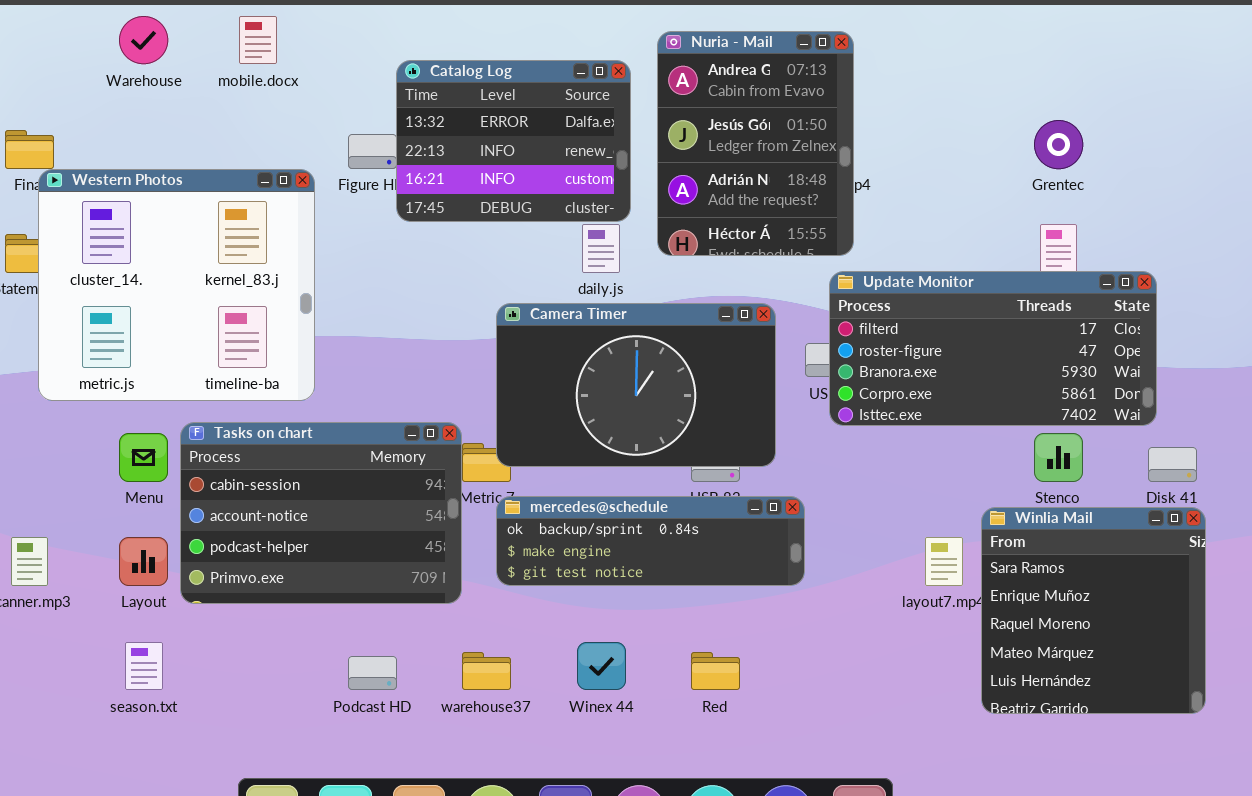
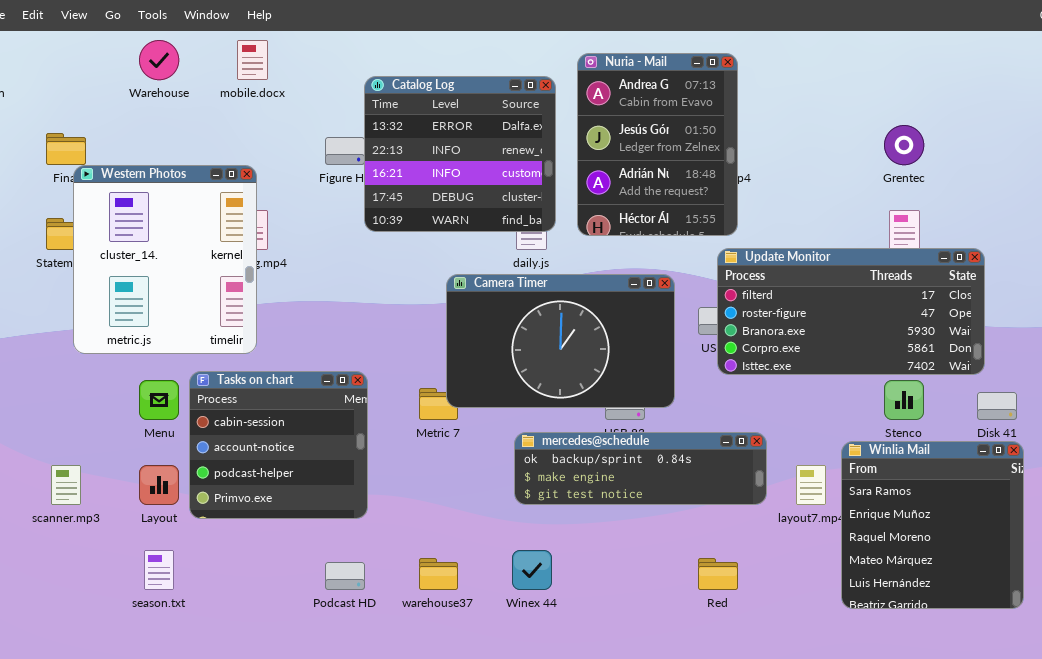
Catalog Log: [396,60,631,222] -> [364,76,556,232], resized
Western Photos: [38,169,315,401] -> [73,165,257,354], resized
Tasks on chart: [180,422,462,604] -> [189,371,368,519], resized
mercedes@schedule: [496,496,805,586] -> [514,432,767,505], moved
Red: [691,652,740,690] -> [698,558,738,590], moved

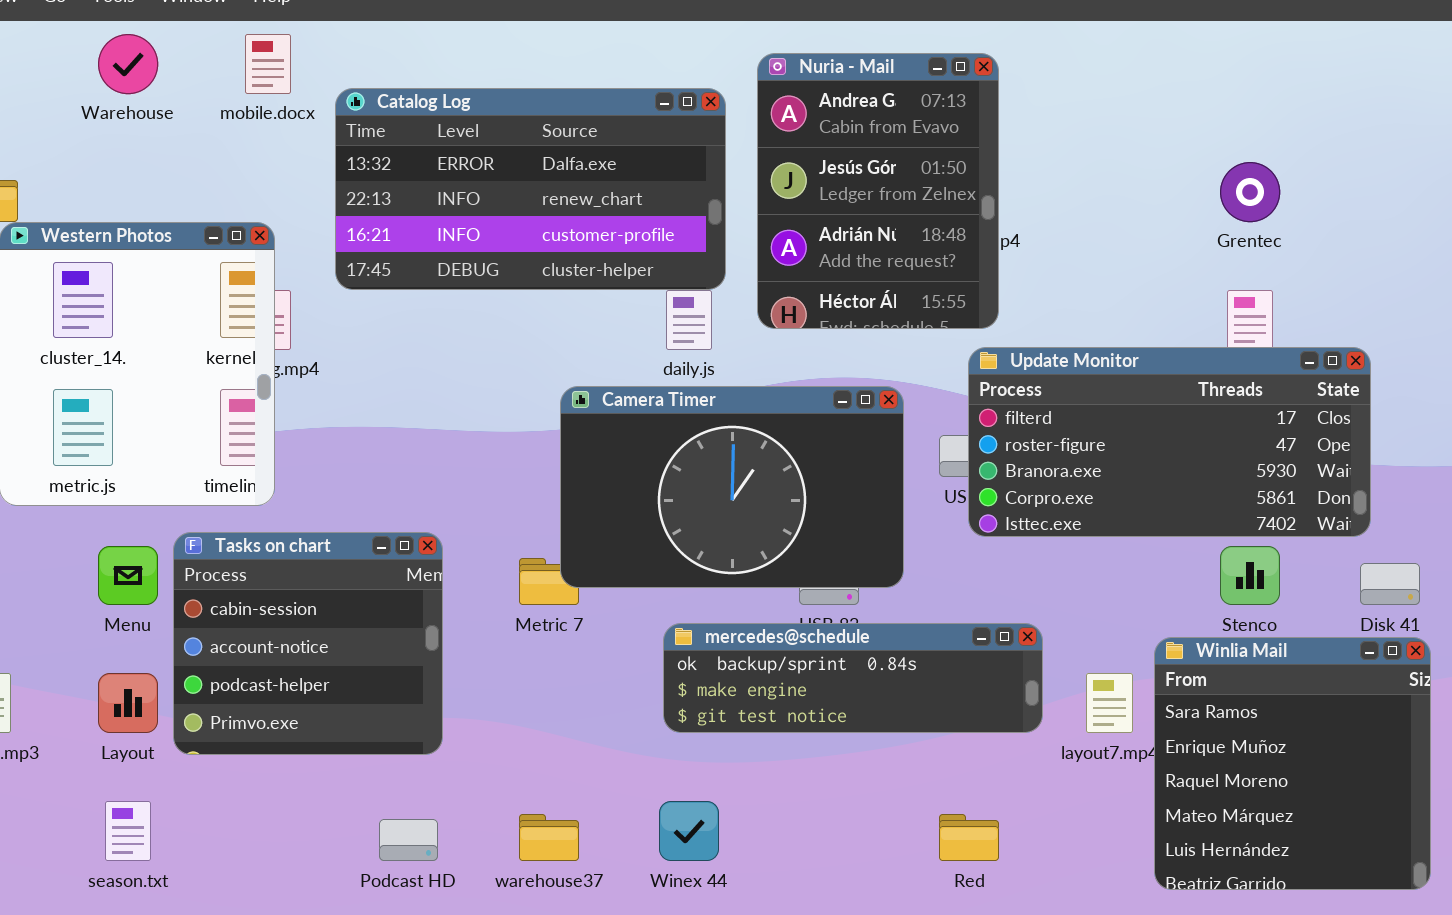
Catalog Log: [364,76,556,232] -> [335,88,726,290], resized

